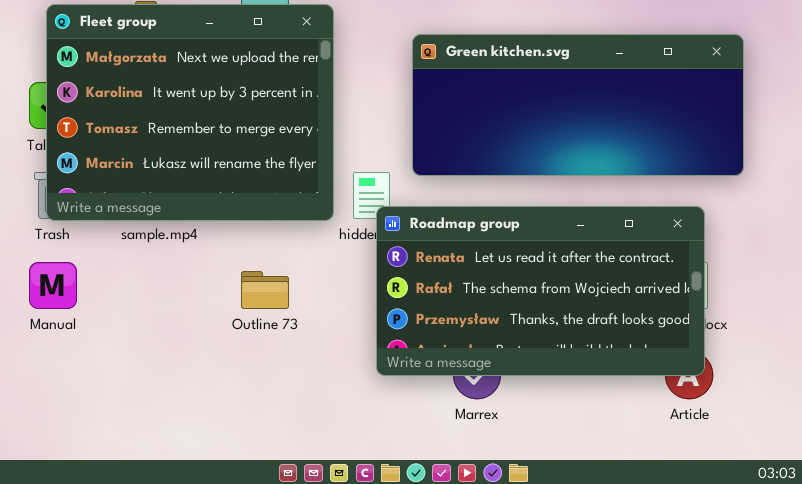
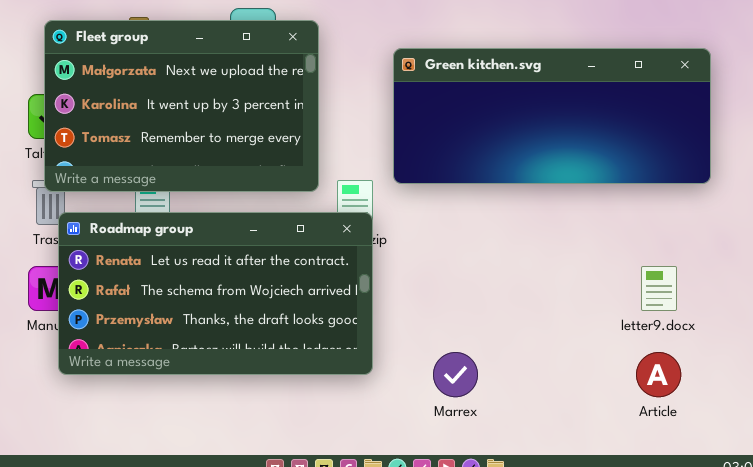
Fleet group: [46,4,334,221] -> [44,20,319,192], resized
Roadmap group: [376,206,705,376] -> [58,212,373,375], moved

